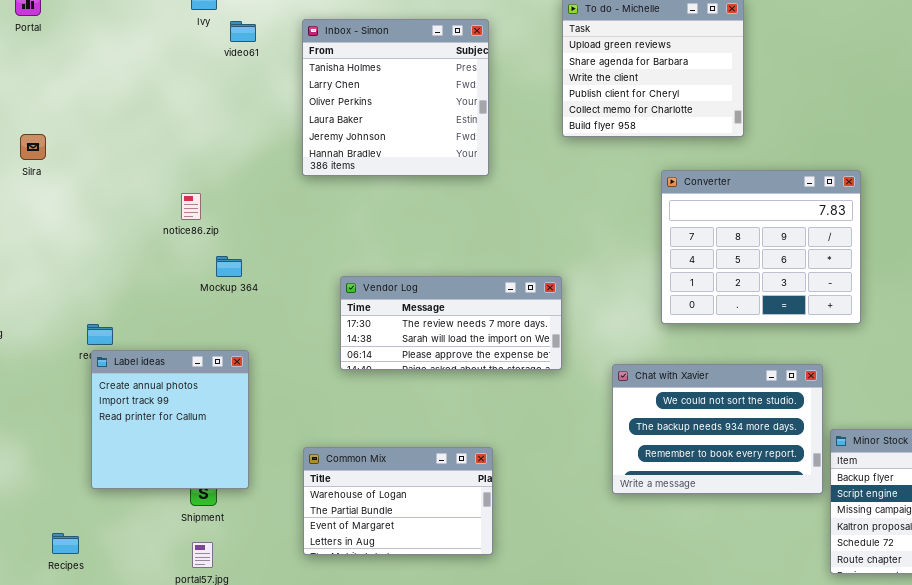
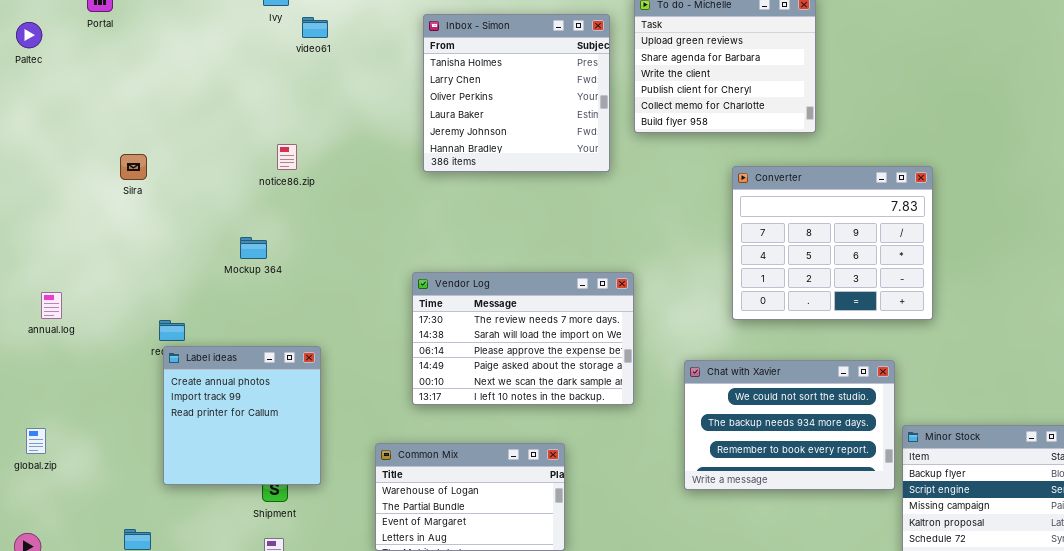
Inbox - Simon: [302,19,489,176] -> [423,14,610,172], moved
Silra: [20,134,46,160] -> [120,154,147,180], moved
notice86.zip: [181,193,201,220] -> [277,144,297,170], moved
Mockup 364: [216,256,242,277] -> [240,237,267,259], moved
Vendor Log: [340,276,562,370] -> [412,272,634,405], resized

